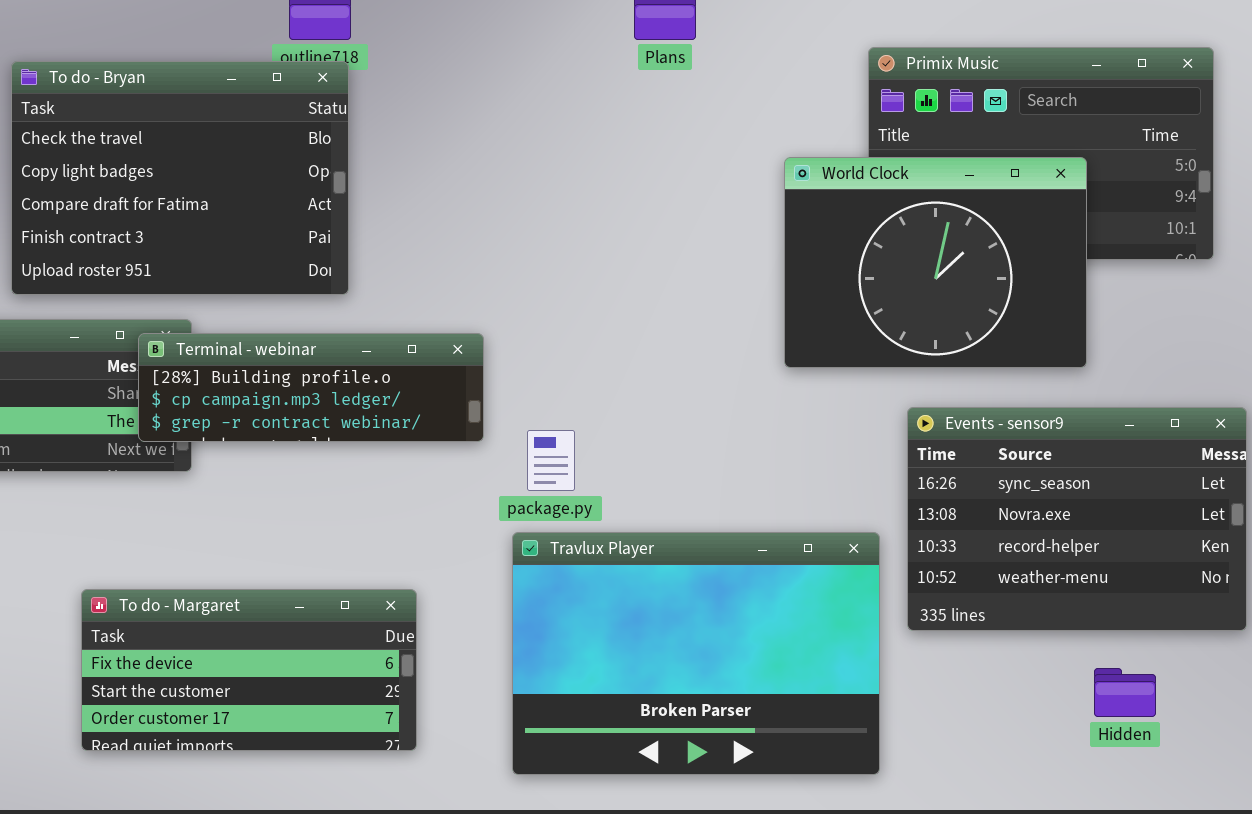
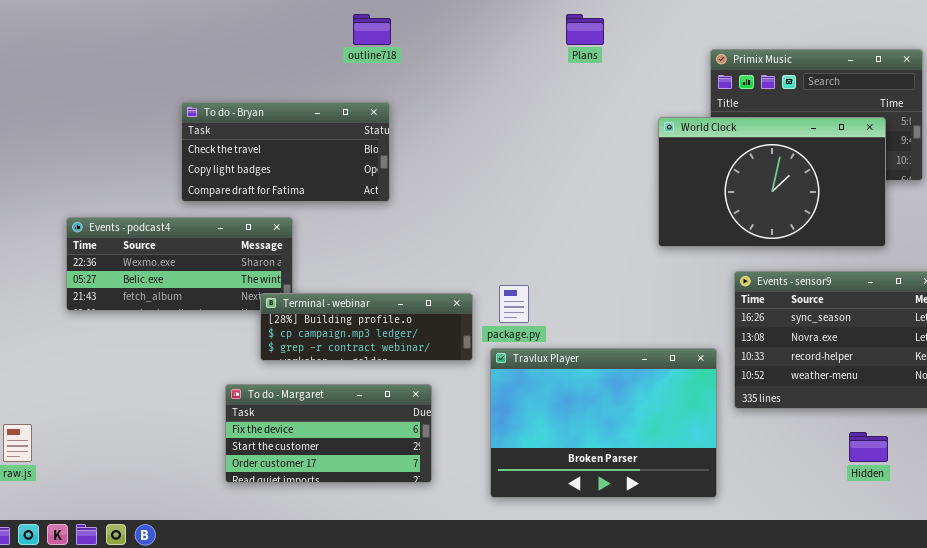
To do - Bryan: [11,61,349,295] -> [181,102,390,202], resized
World Clock: [784,157,1087,368] -> [658,117,886,247], resized
Terminal - webinar: [138,333,484,442] -> [260,293,473,361], moved

